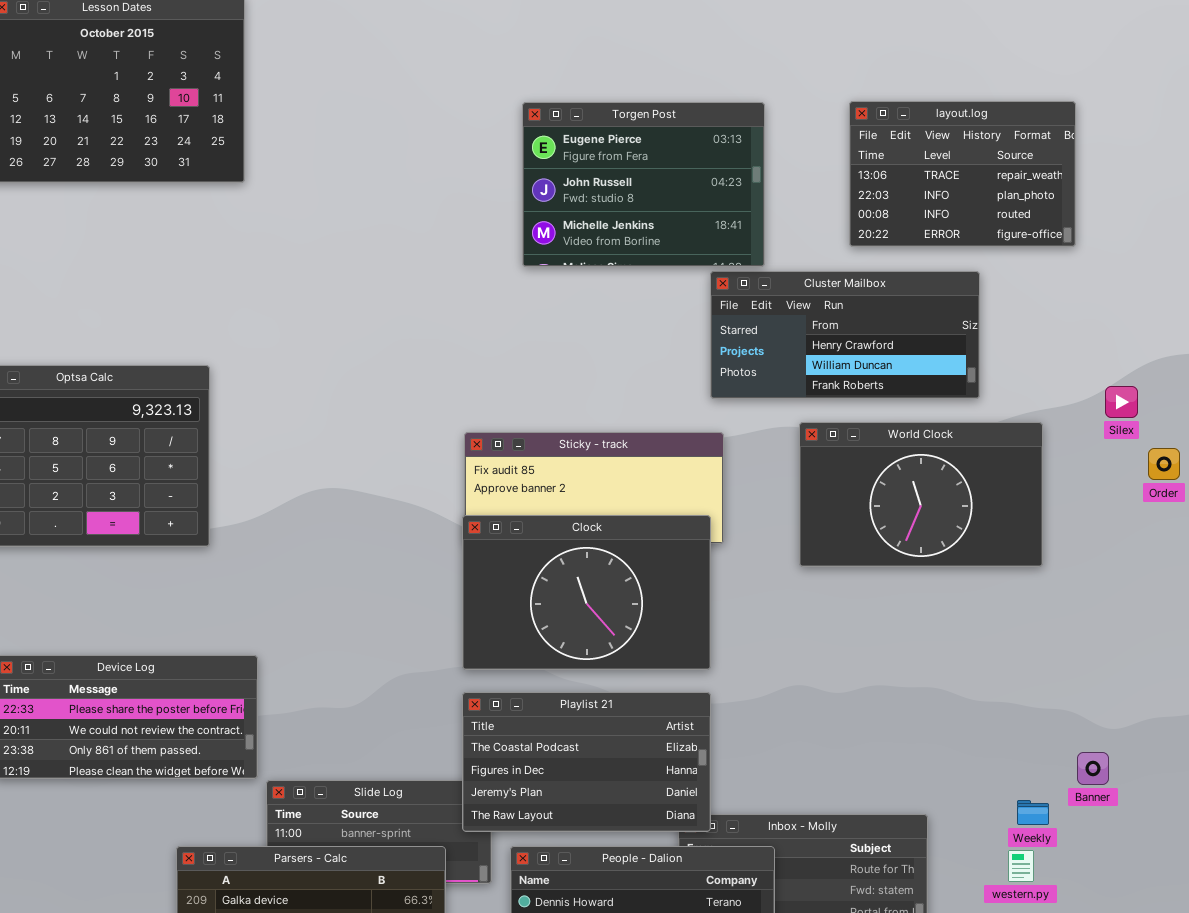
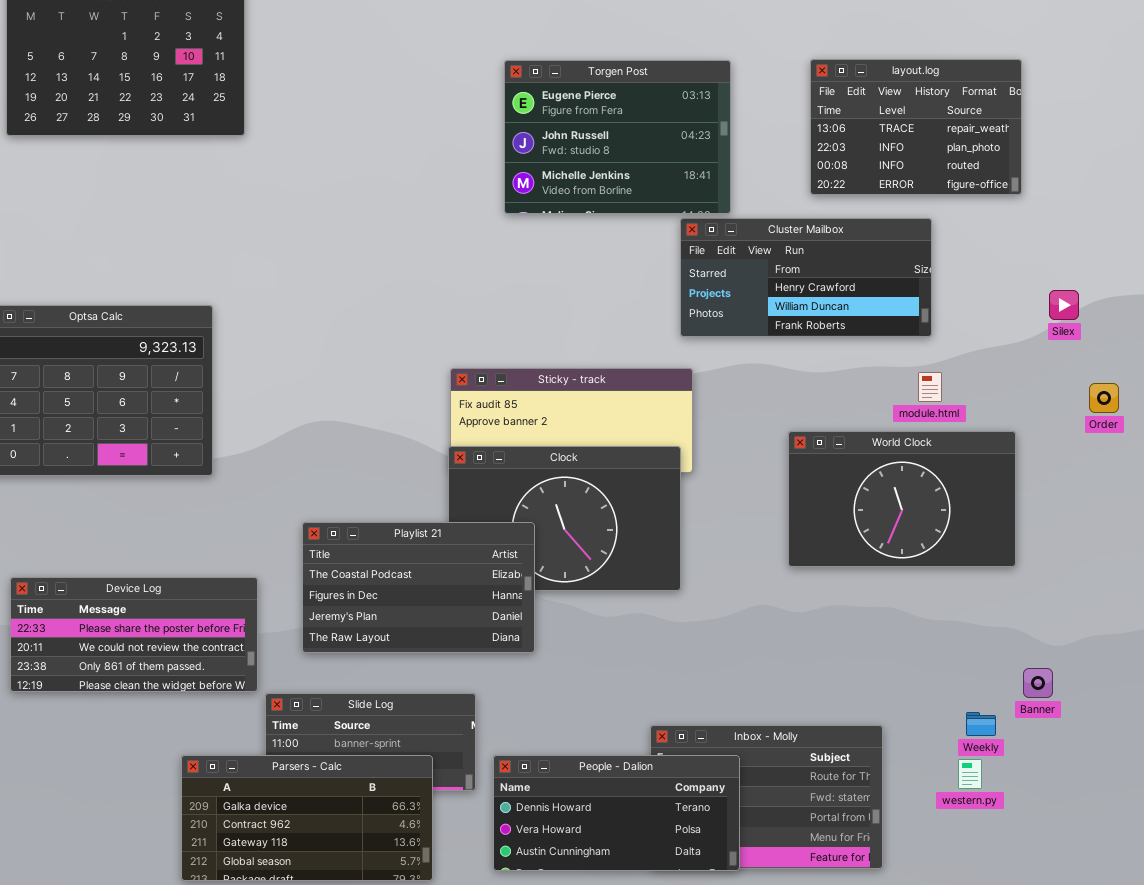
Silex: [1105,386,1138,418] -> [1049,290,1079,320], moved
World Clock: [799,422,1043,567] -> [788,431,1016,567], moved
Playlist 21: [462,692,711,832] -> [302,522,535,653], moved

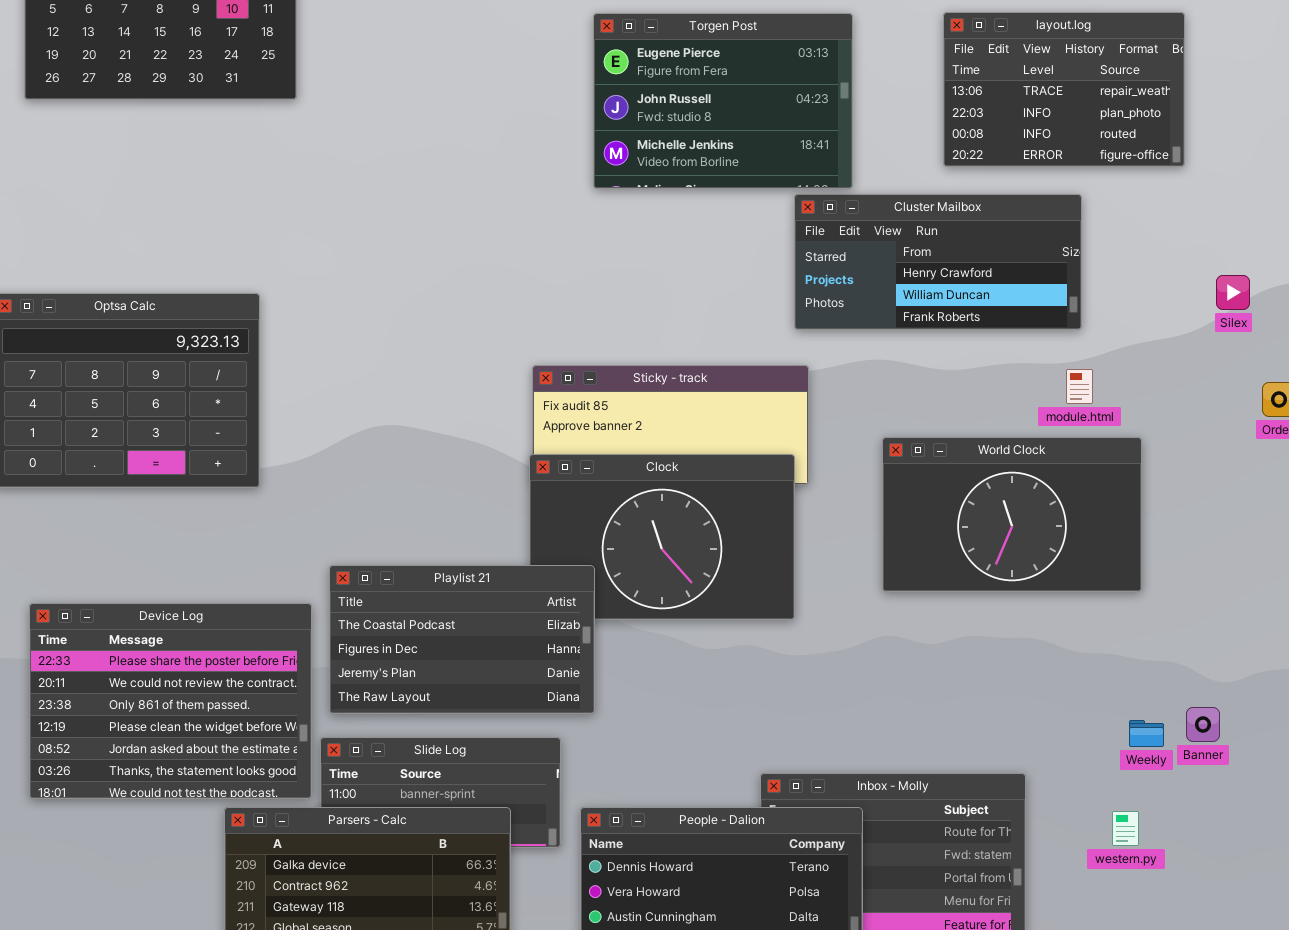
World Clock: [788,431,1016,567] -> [882,437,1142,592], moved
Playlist 21: [302,522,535,653] -> [329,565,595,714], moved
Device Log: [10,577,258,692] -> [29,603,312,799], resized
Weekly: [966,712,996,736] -> [1129,720,1164,747], moved

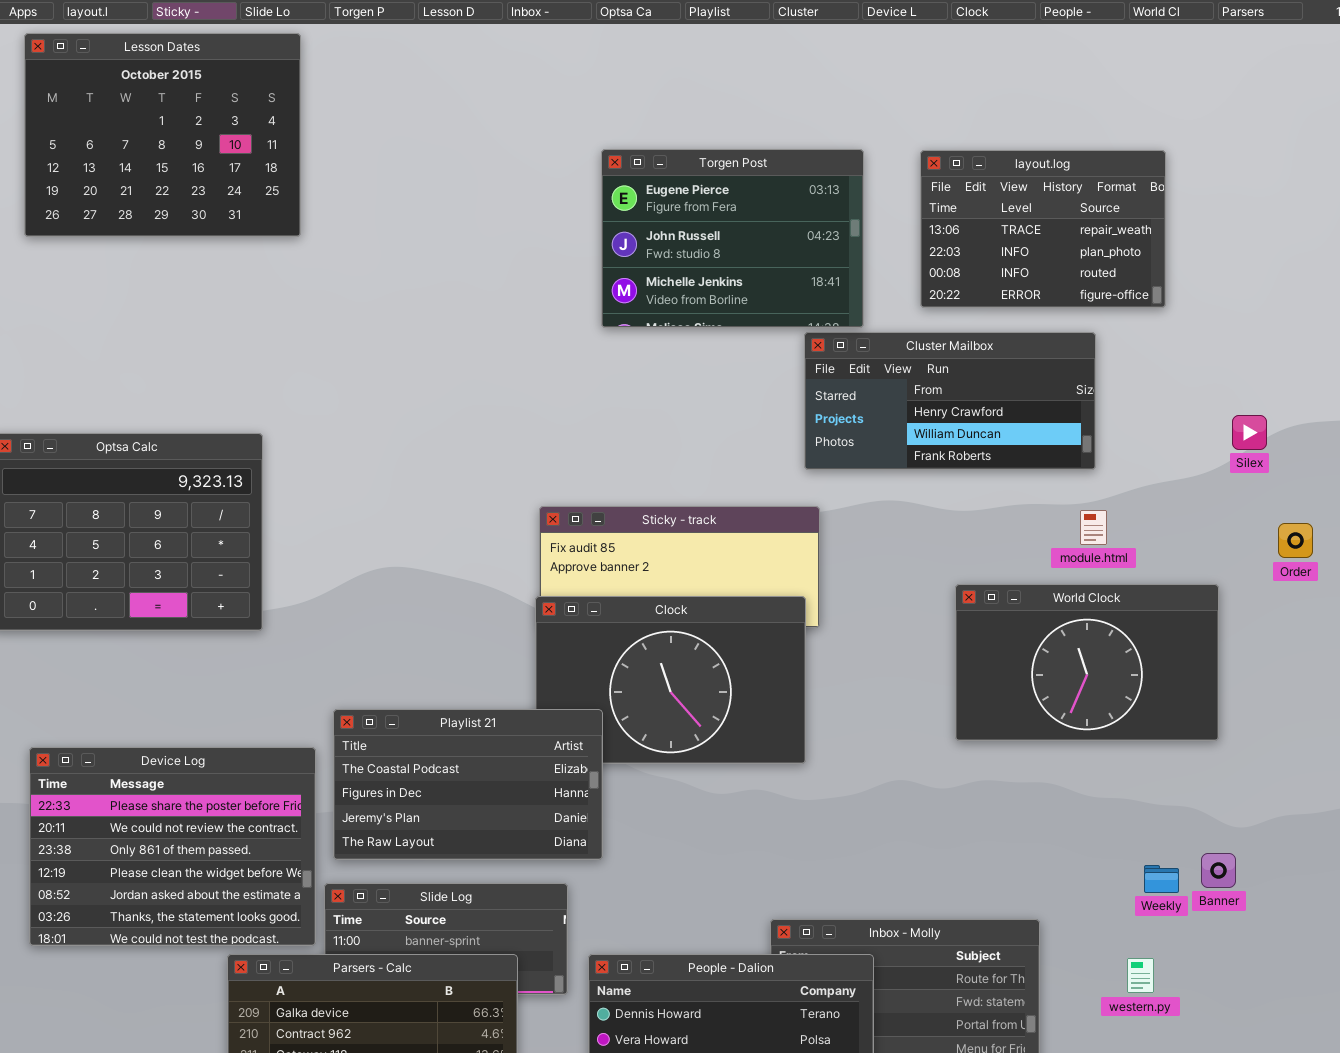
layout.log: [943,12,1185,167] -> [920,150,1166,308], moved
World Clock: [882,437,1142,592] -> [955,584,1219,741], moved

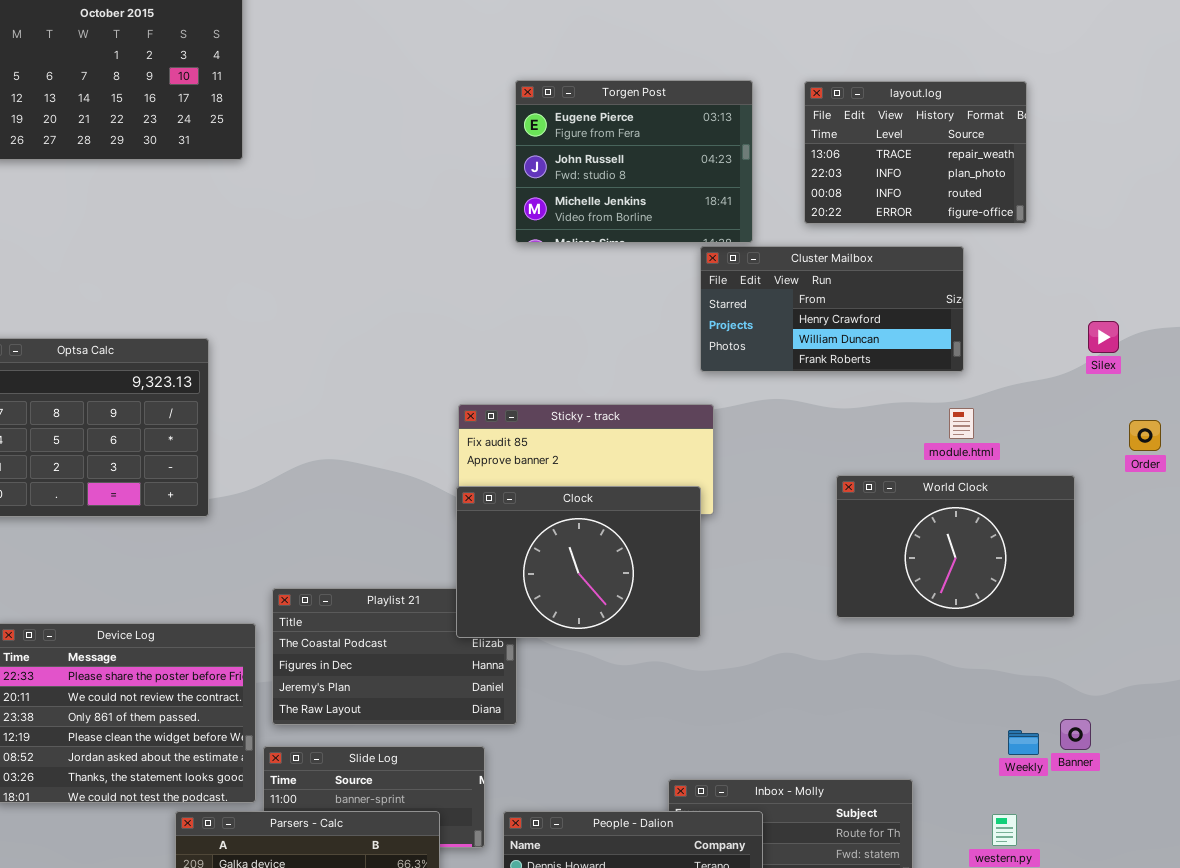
Clock: [535,596,806,764] -> [456,486,701,638], raised

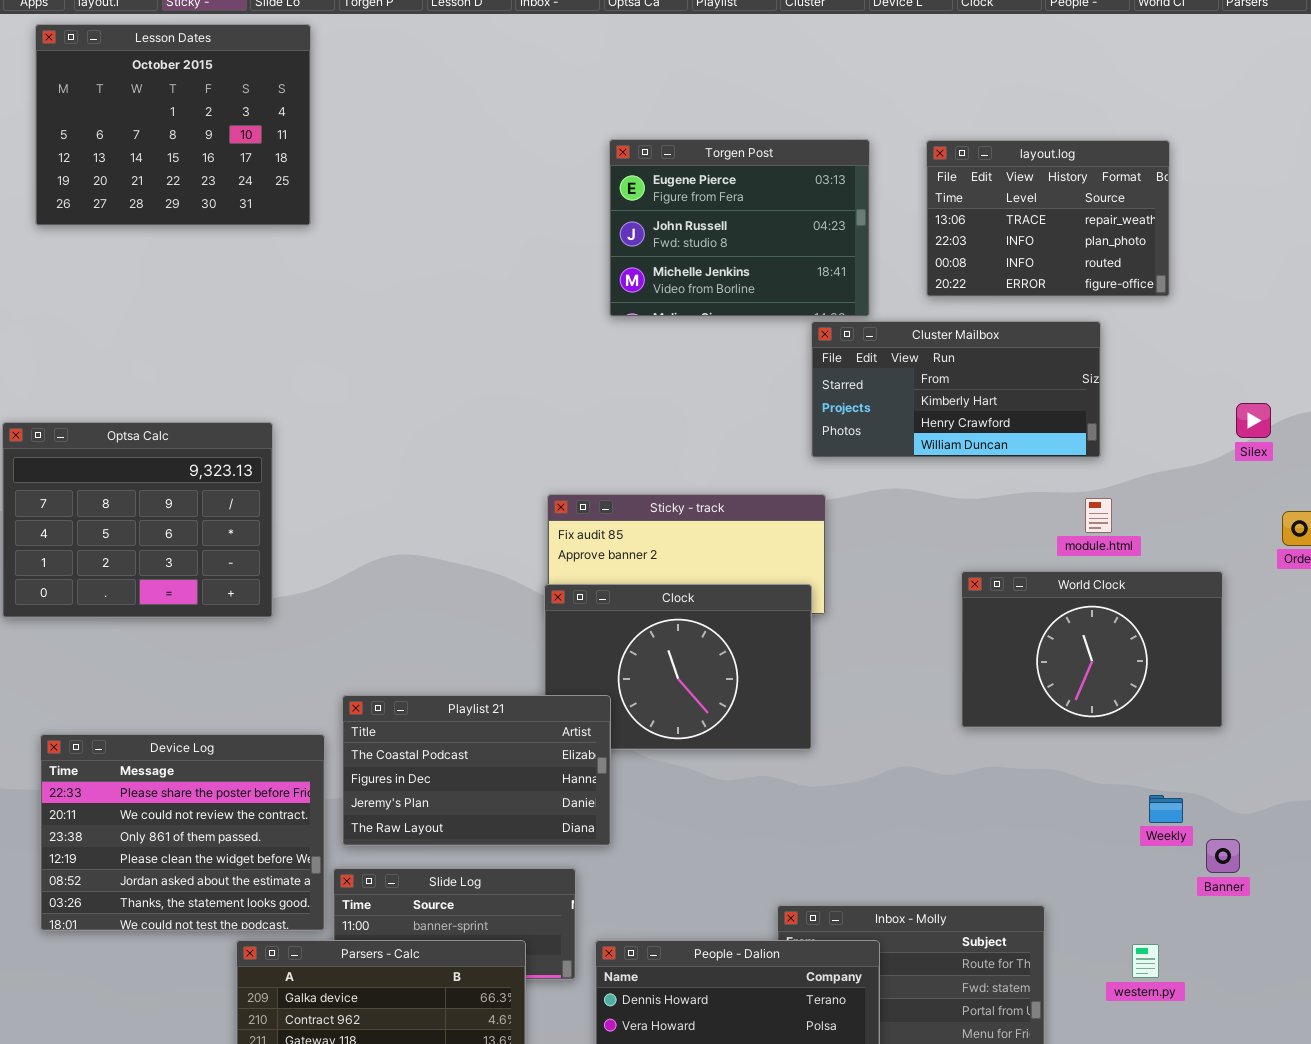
Cluster Mailbox: [700,246,964,372] -> [811,321,1101,458], scrolled up 1 row
Playlist 21: [272,588,517,725] -> [342,695,611,846], raised
Weekly: [1008,730,1039,755] -> [1149,795,1183,823], moved

